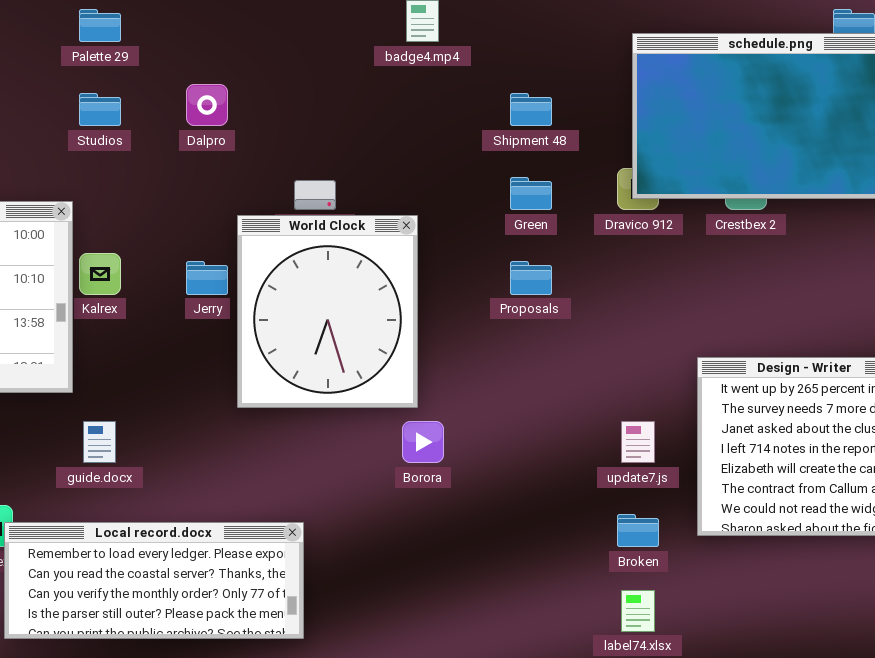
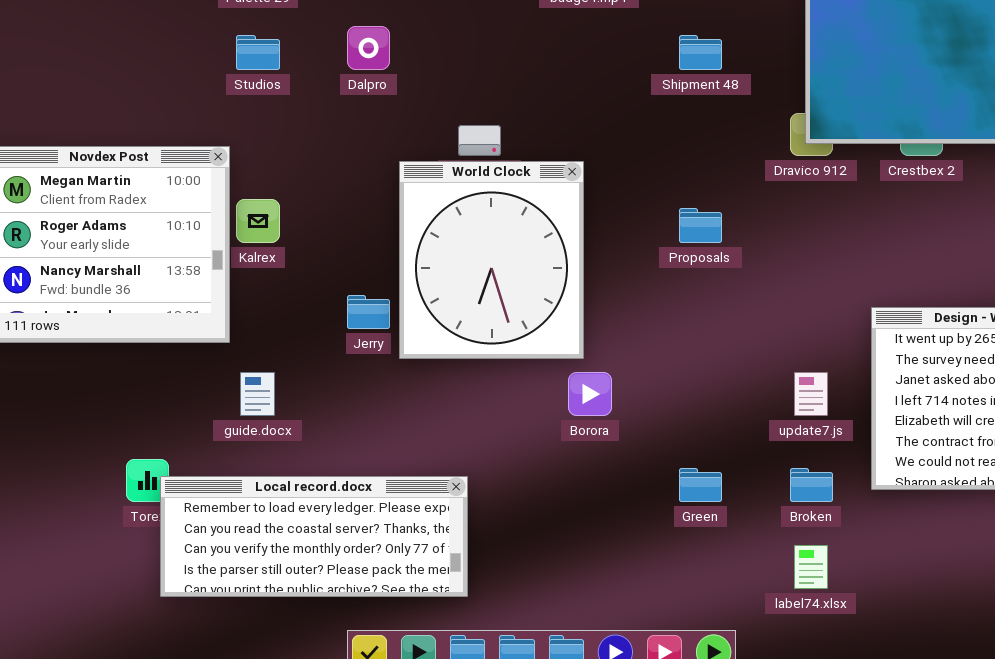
Green: [510,177,552,210] -> [679,468,722,502], moved
Jerry: [186,261,228,295] -> [347,295,390,329], moved

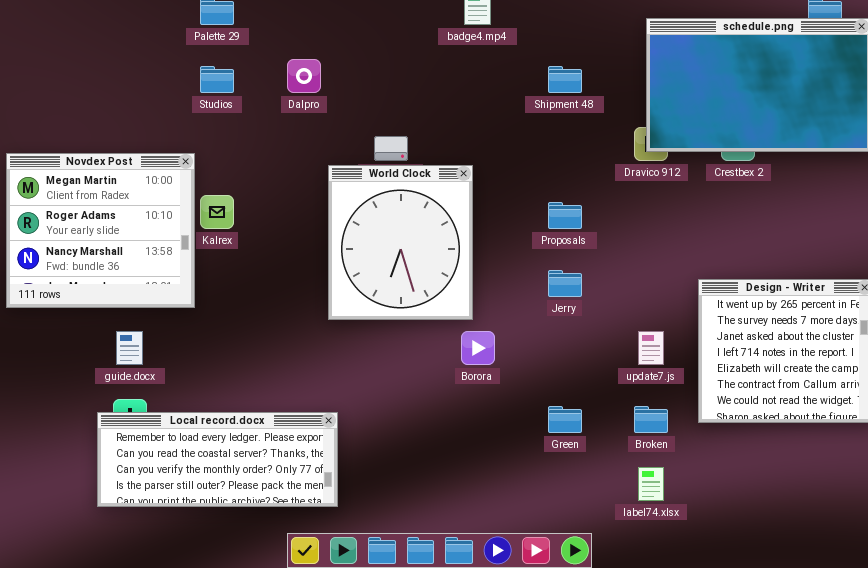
Jerry: [347,295,390,329] -> [548,270,582,297], moved
guide.docx: [240,372,275,416] -> [116,331,143,365], moved
Local record.docx: [160,476,468,597] -> [97,412,338,507], moved

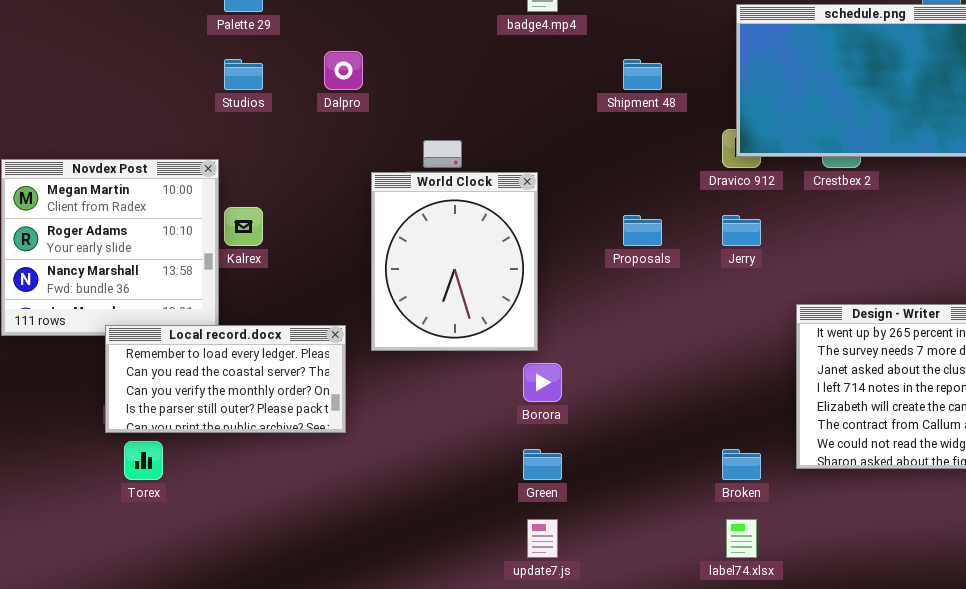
Jerry: [548,270,582,297] -> [722,215,761,246], moved
update7.js: [638,331,664,365] -> [527,519,558,558], moved
Green: [548,406,582,433] -> [523,449,562,480], moved
Local record.docx: [97,412,338,507] -> [105,325,346,433], moved, resized

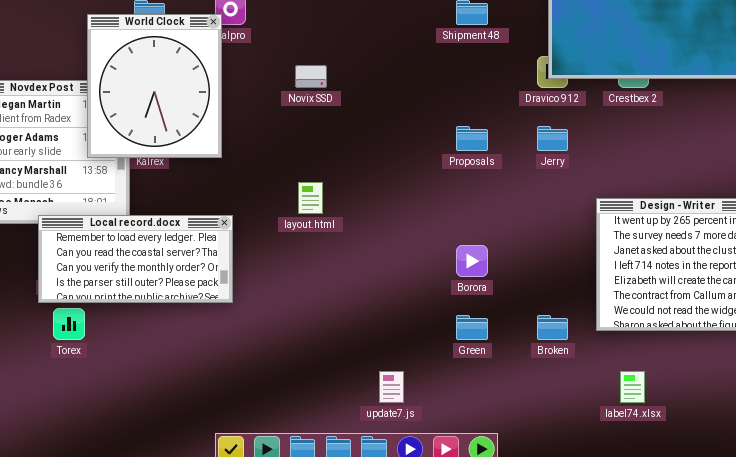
World Clock: [371,172,538,351] -> [87,14,222,158], moved
Borora: [523,363,562,402] -> [456,245,488,277], moved
Green: [523,449,562,480] -> [456,315,488,340], moved
label74.xlsx: [726,519,757,558] -> [620,371,645,403], moved

